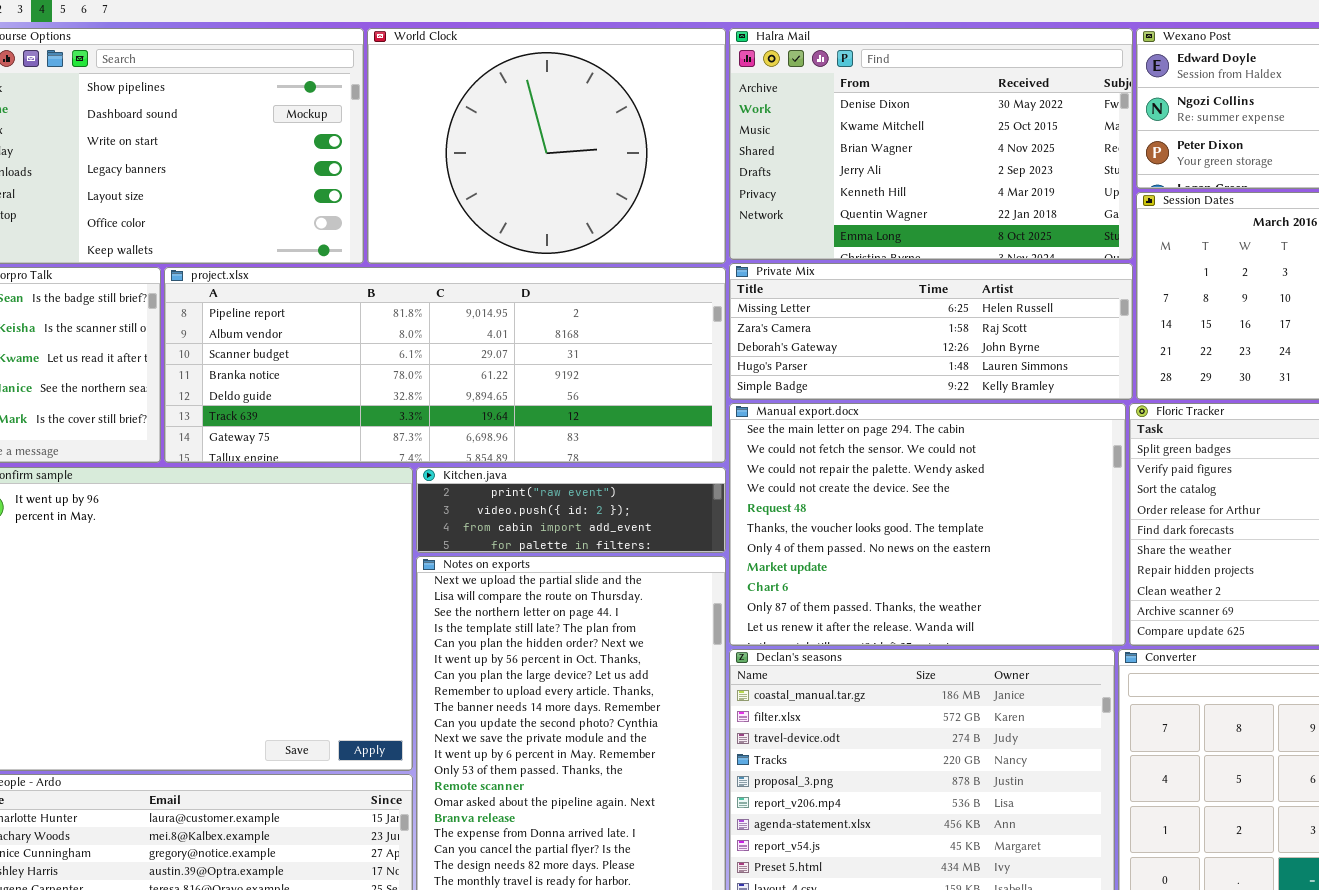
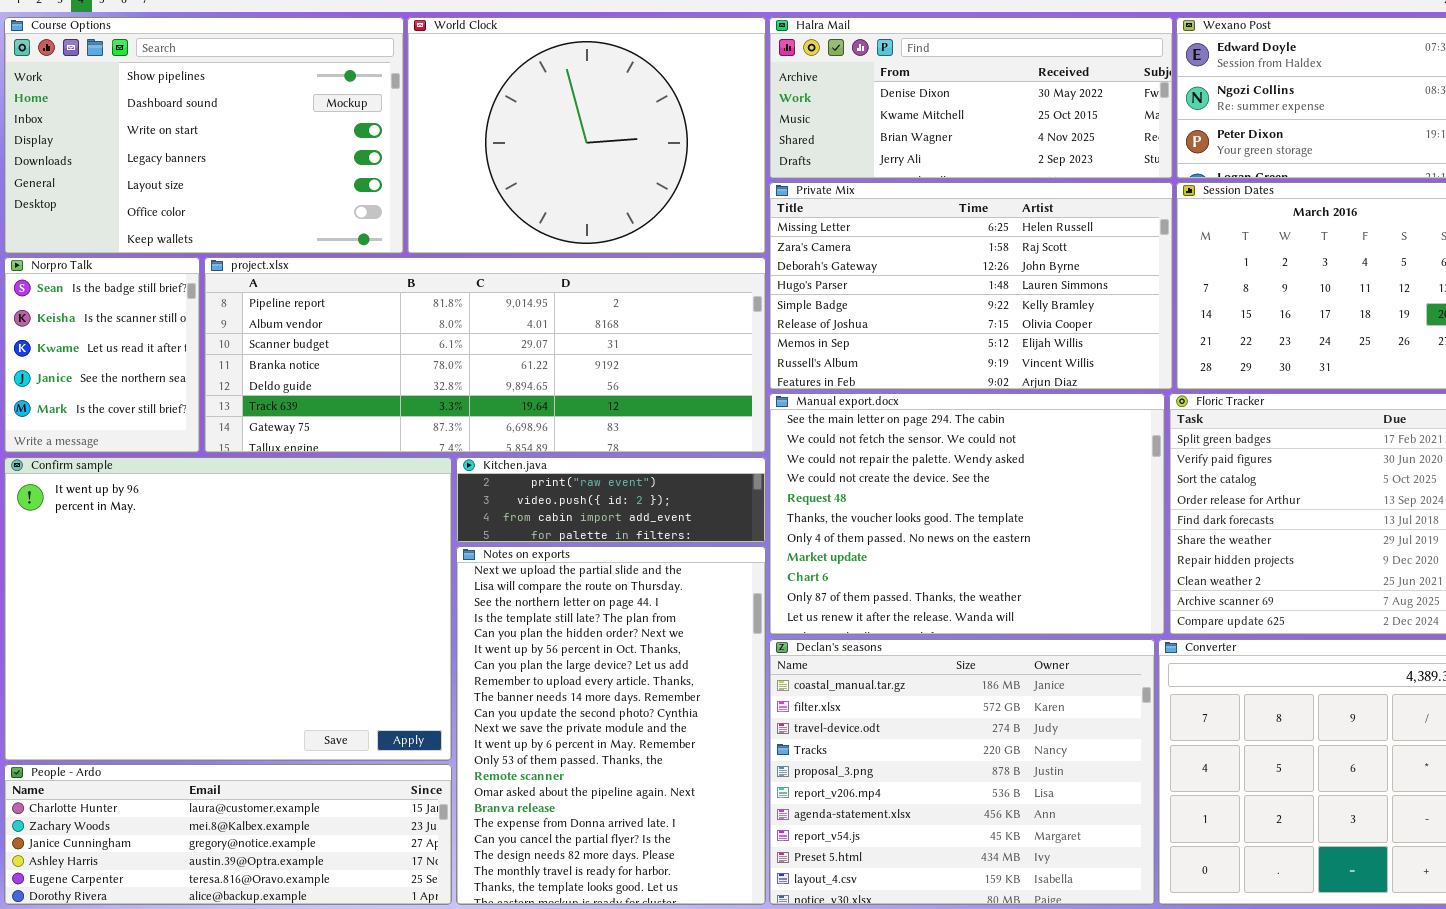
Halra Mail: [729,28,1133,260] -> [769,17,1173,179], resized
Private Mix: [729,263,1133,400] -> [769,182,1173,390], resized

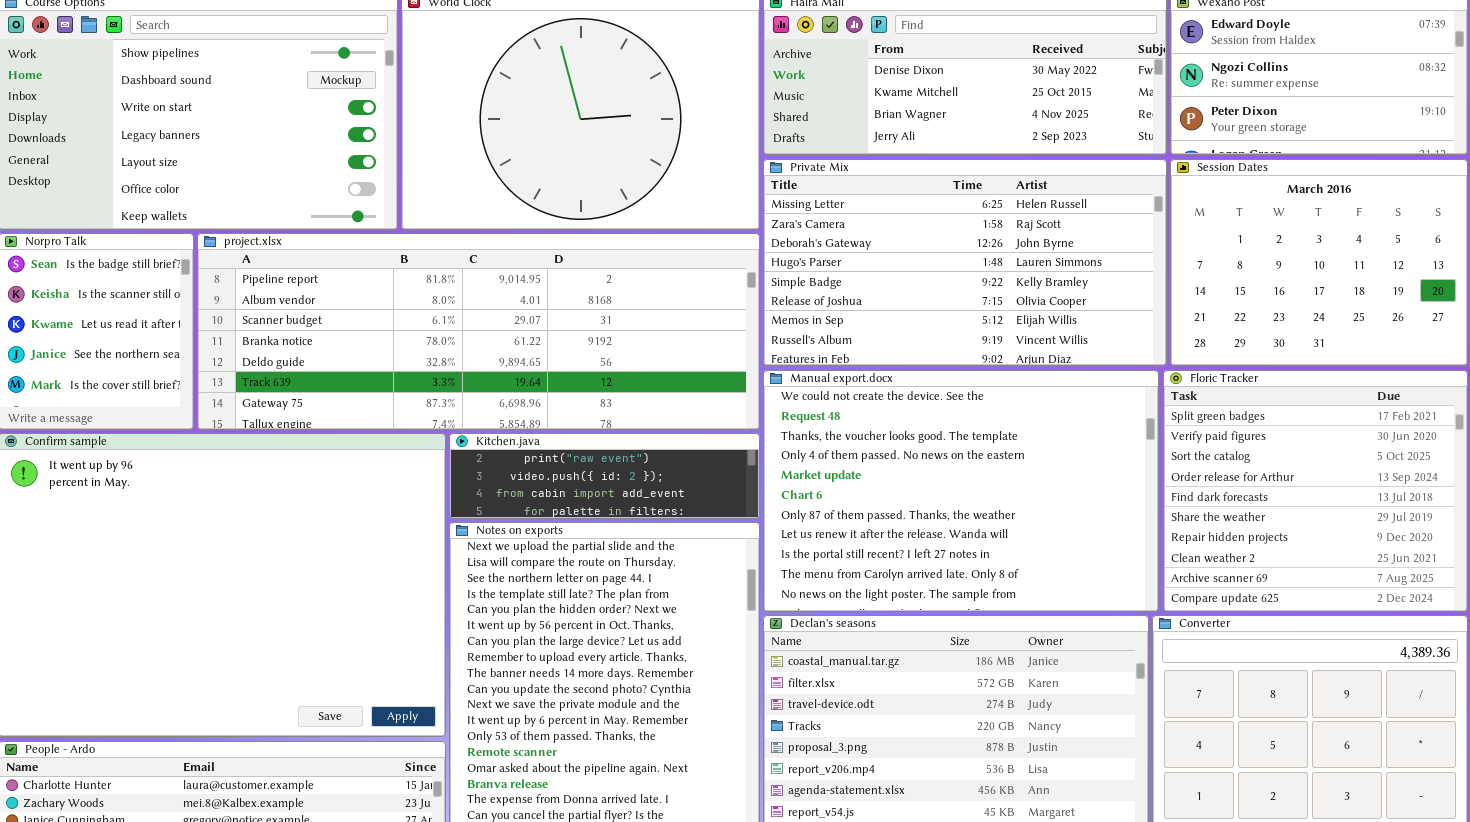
Manual export.docx: [769,393,1165,635] -> [763,370,1159,612], scrolled down 3 rows

